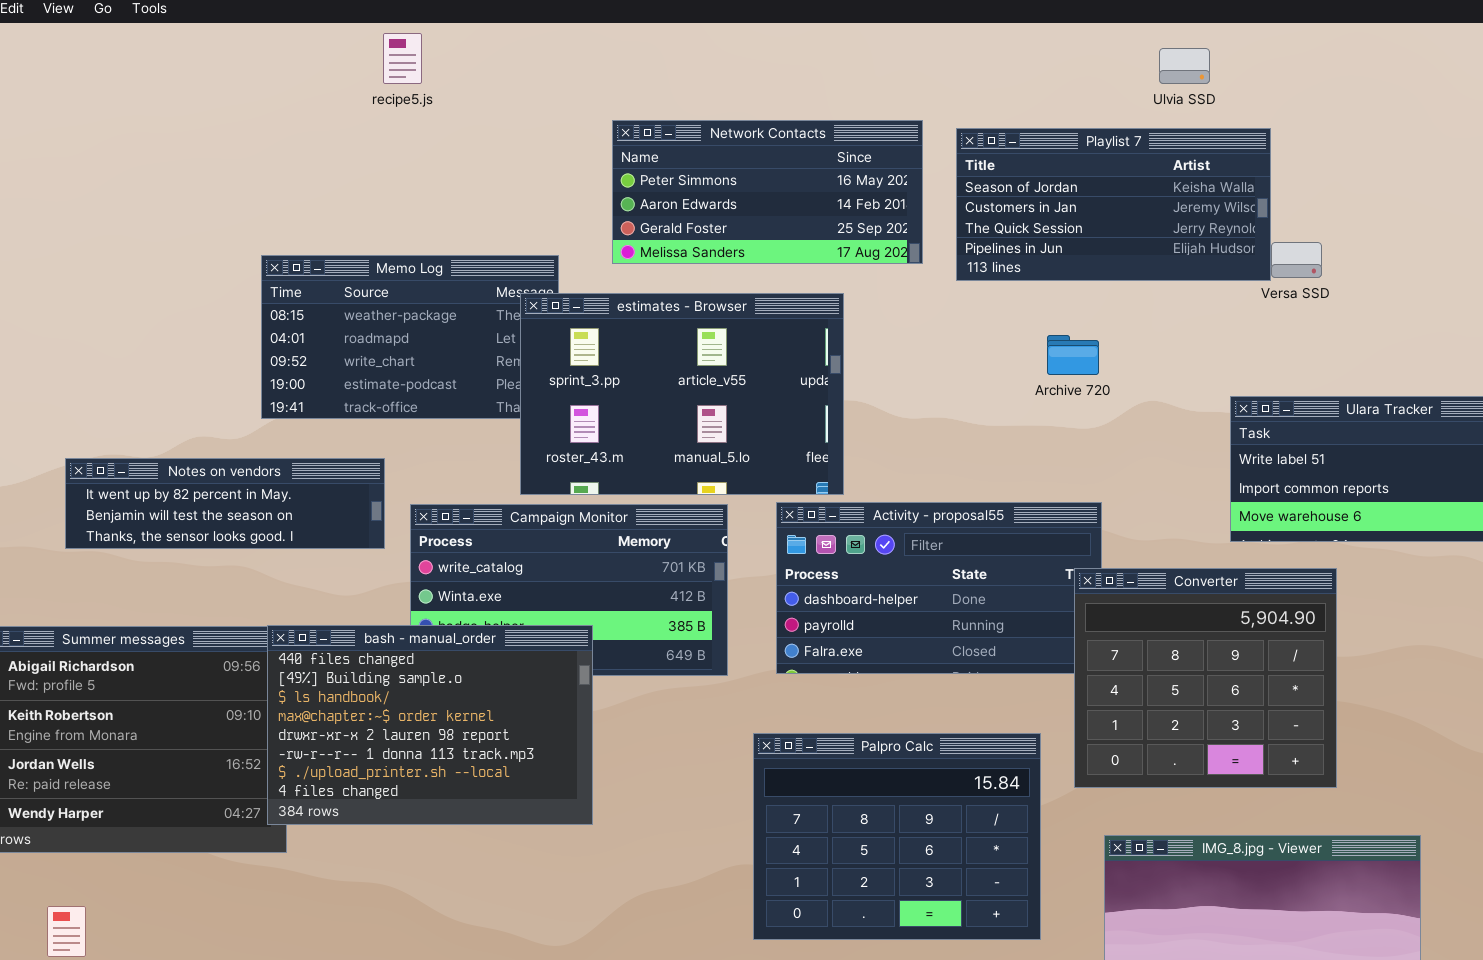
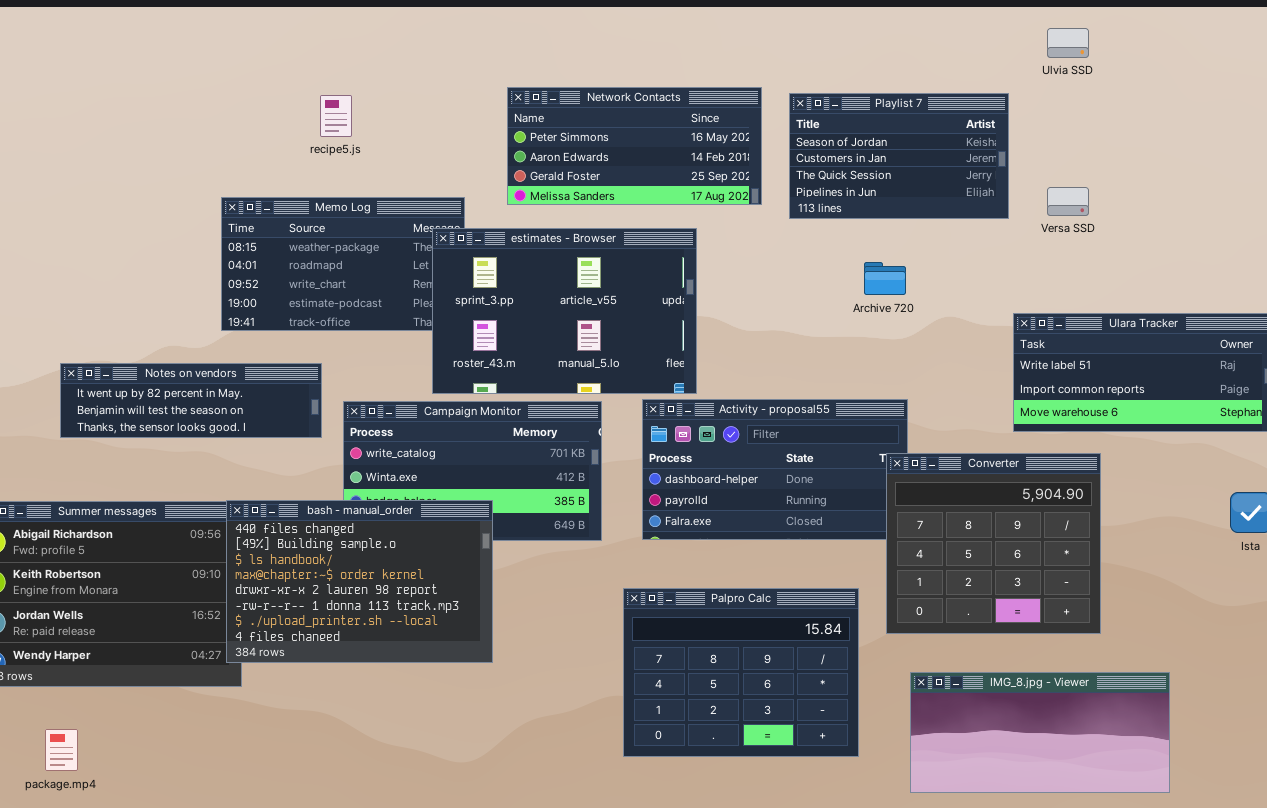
recipe5.js: [383,33,422,84] -> [320,95,352,137], moved
Ulvia SSD: [1159,48,1210,84] -> [1047,28,1089,58], moved
Playlist 7: [956,128,1271,281] -> [789,93,1009,219], resized

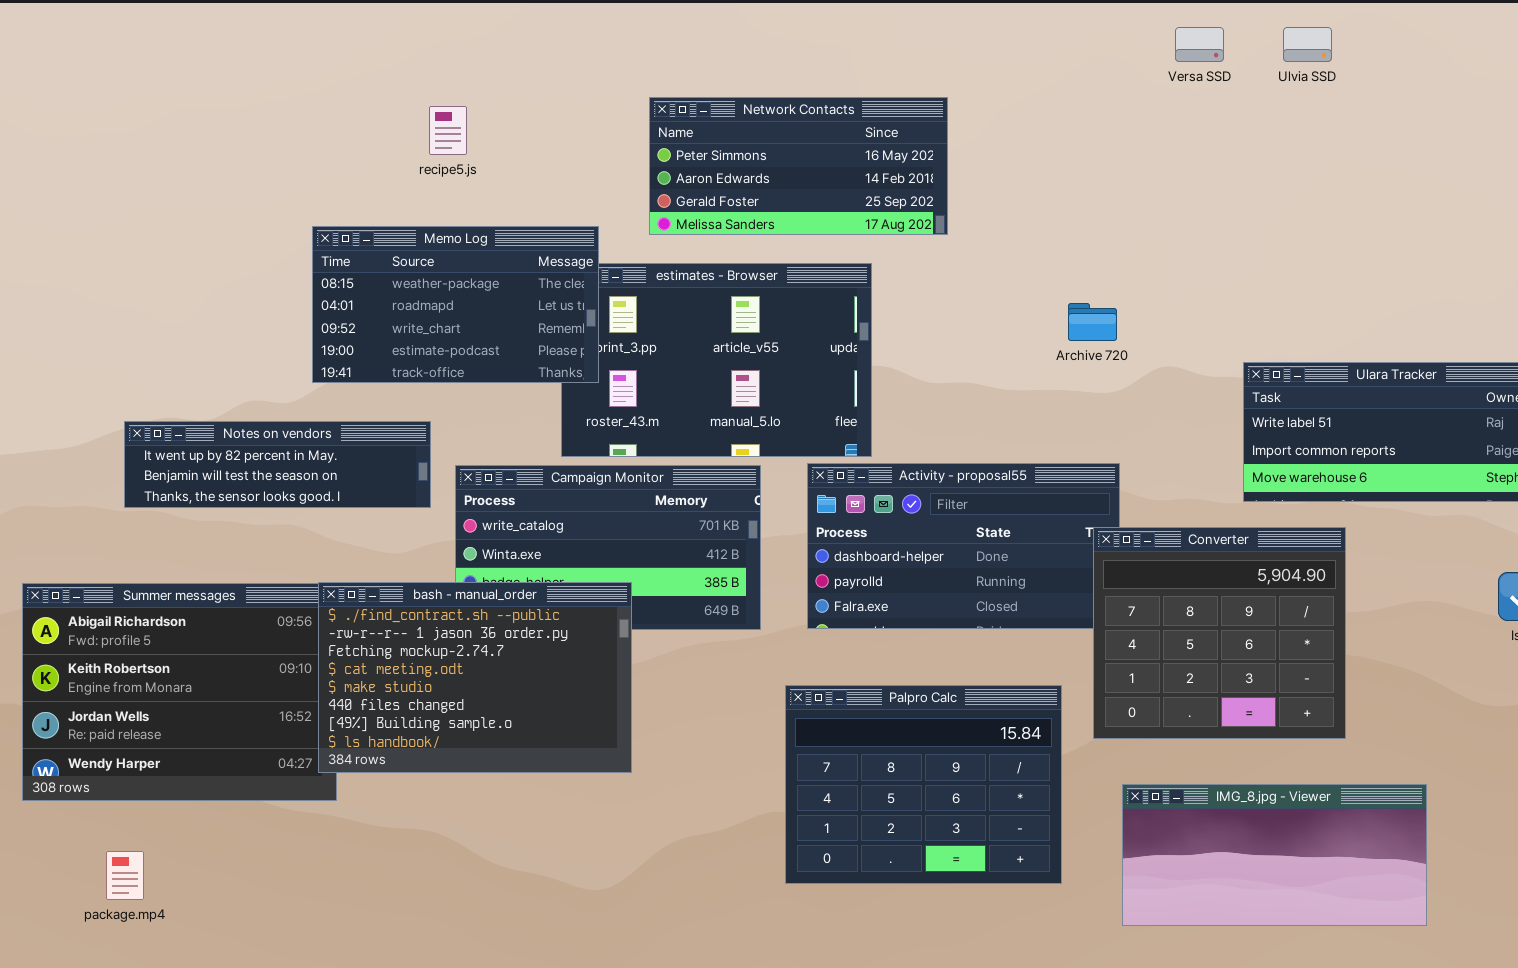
Playlist 7: [789,93,1009,219] -> none, closed
Versa SSD: [1047,187,1089,216] -> [1175,27,1224,62], moved
Memo Log: [221,197,465,331] -> [312,226,599,383], raised
bash - manual_order: [226,500,493,663] -> [318,582,632,773], scrolled up 5 rows

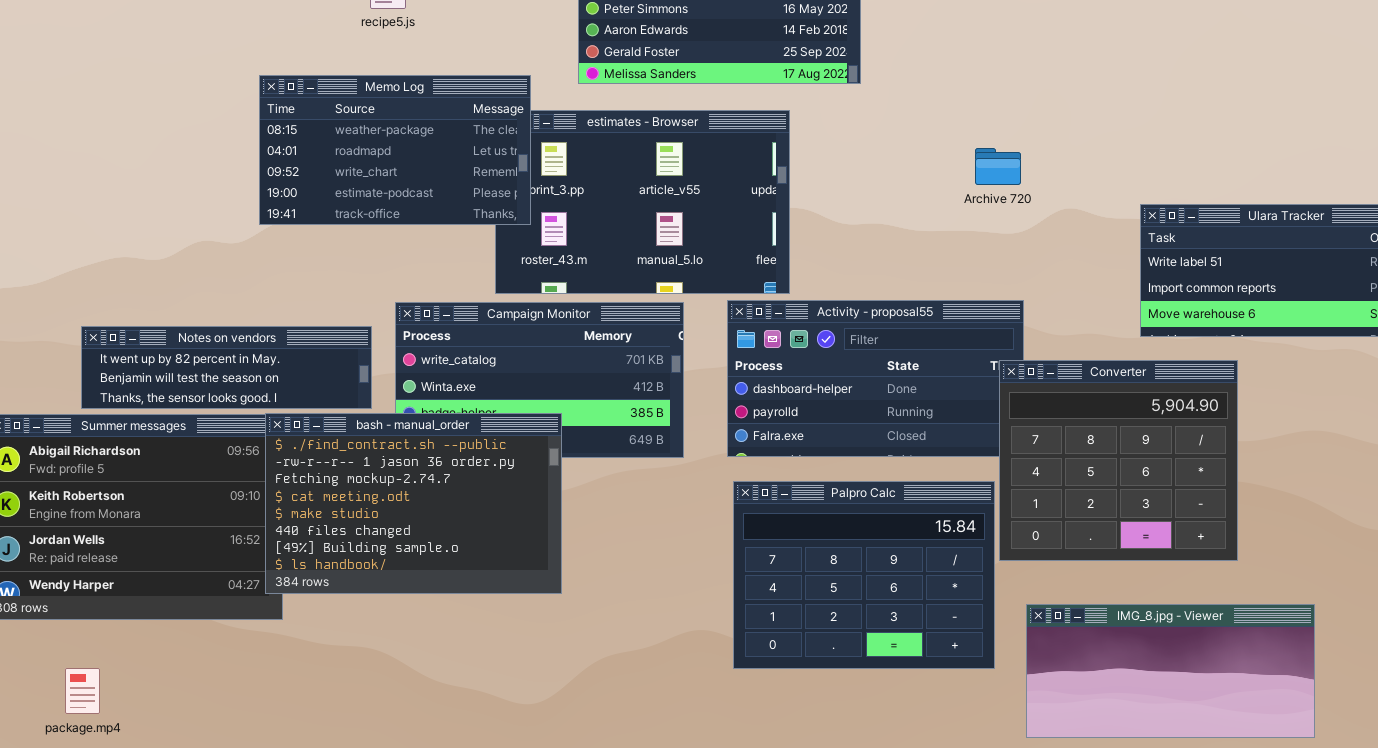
Notes on vendors: [124,421,431,508] -> [81,326,372,409], moved
Palpro Calc: [785,685,1062,884] -> [733,481,995,669], moved

